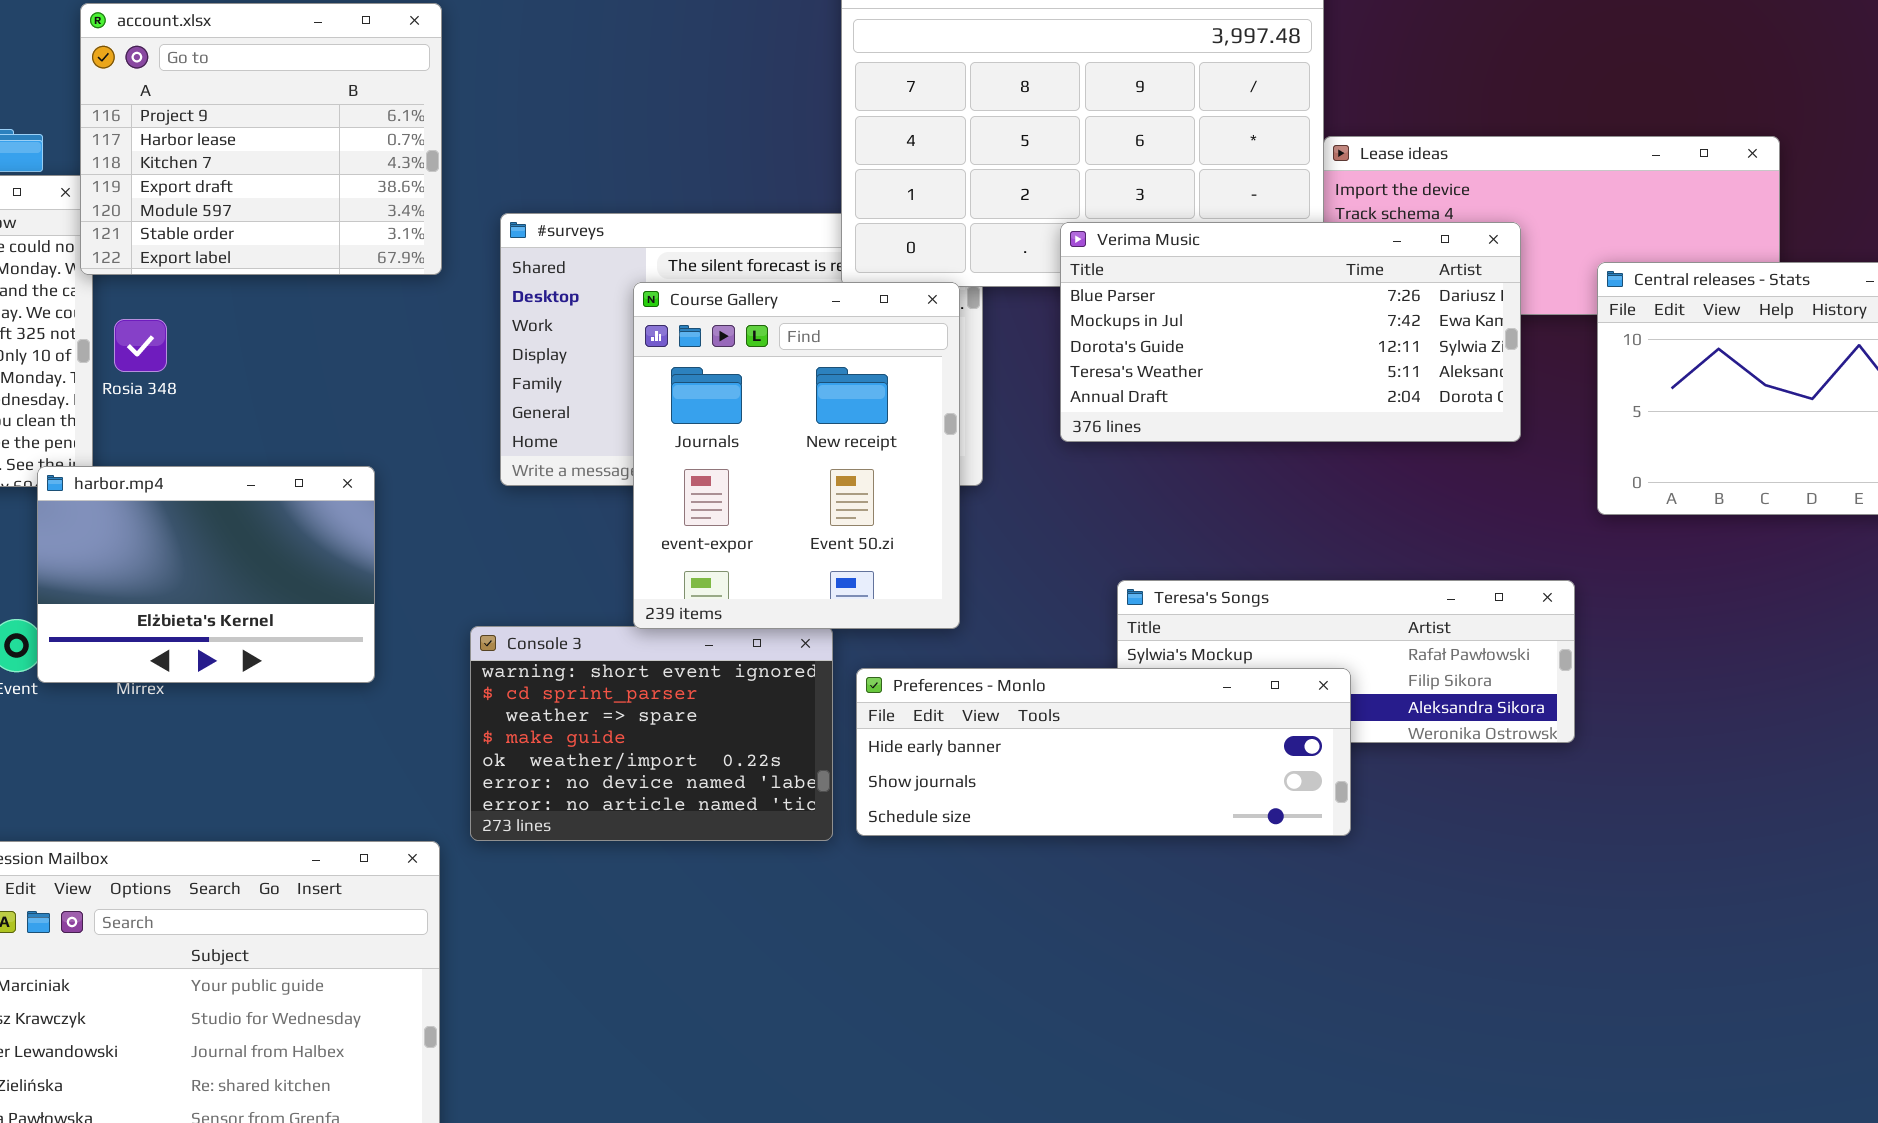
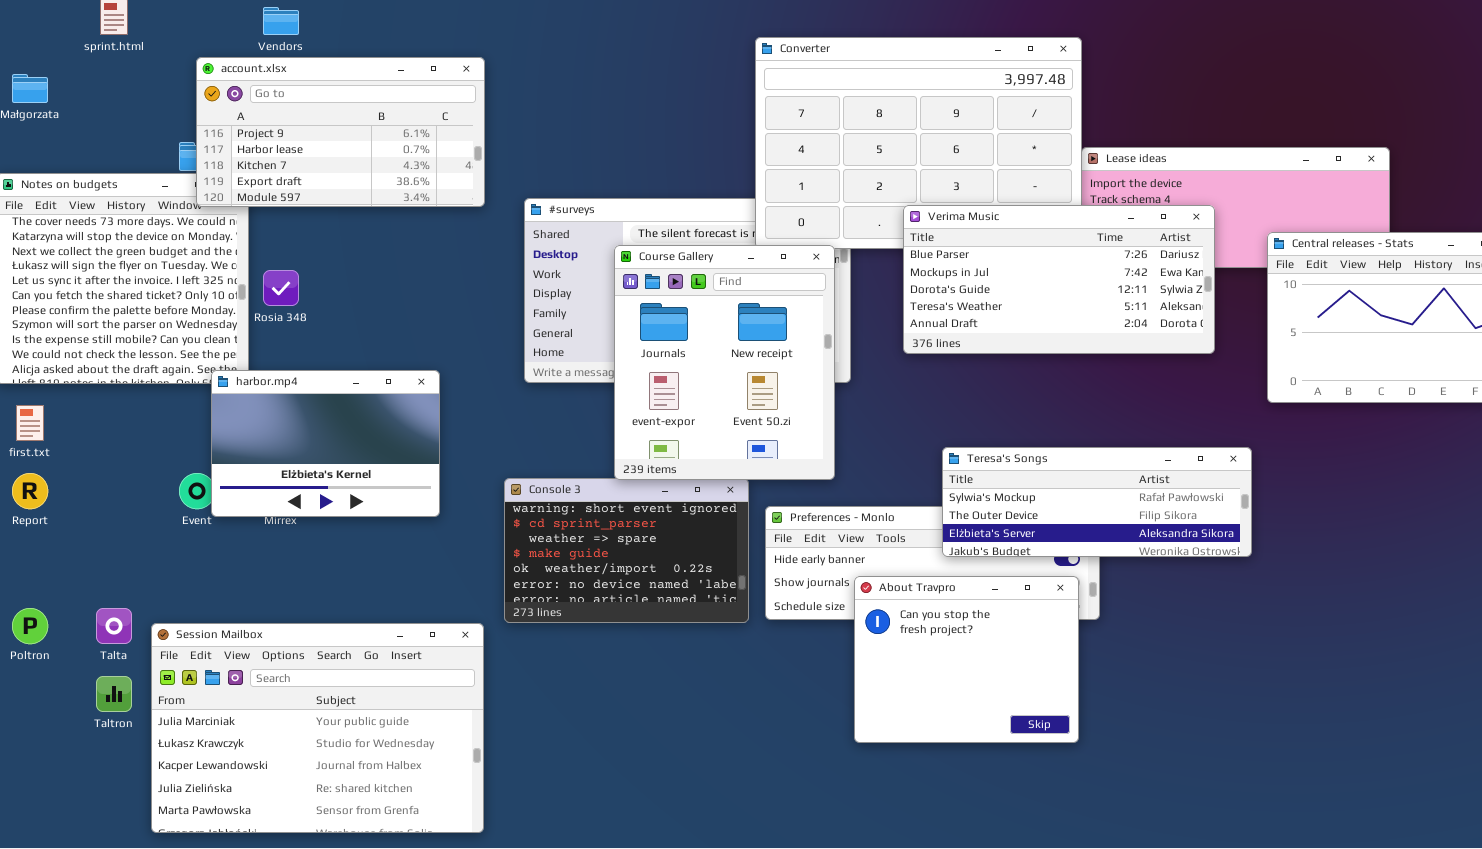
account.xlsx: [80,3,442,275] -> [196,57,485,207], resized
Teresa's Songs: [1117,580,1575,743] -> [942,447,1252,557], raised
About Travpro: none -> [854,576,1079,743], opened

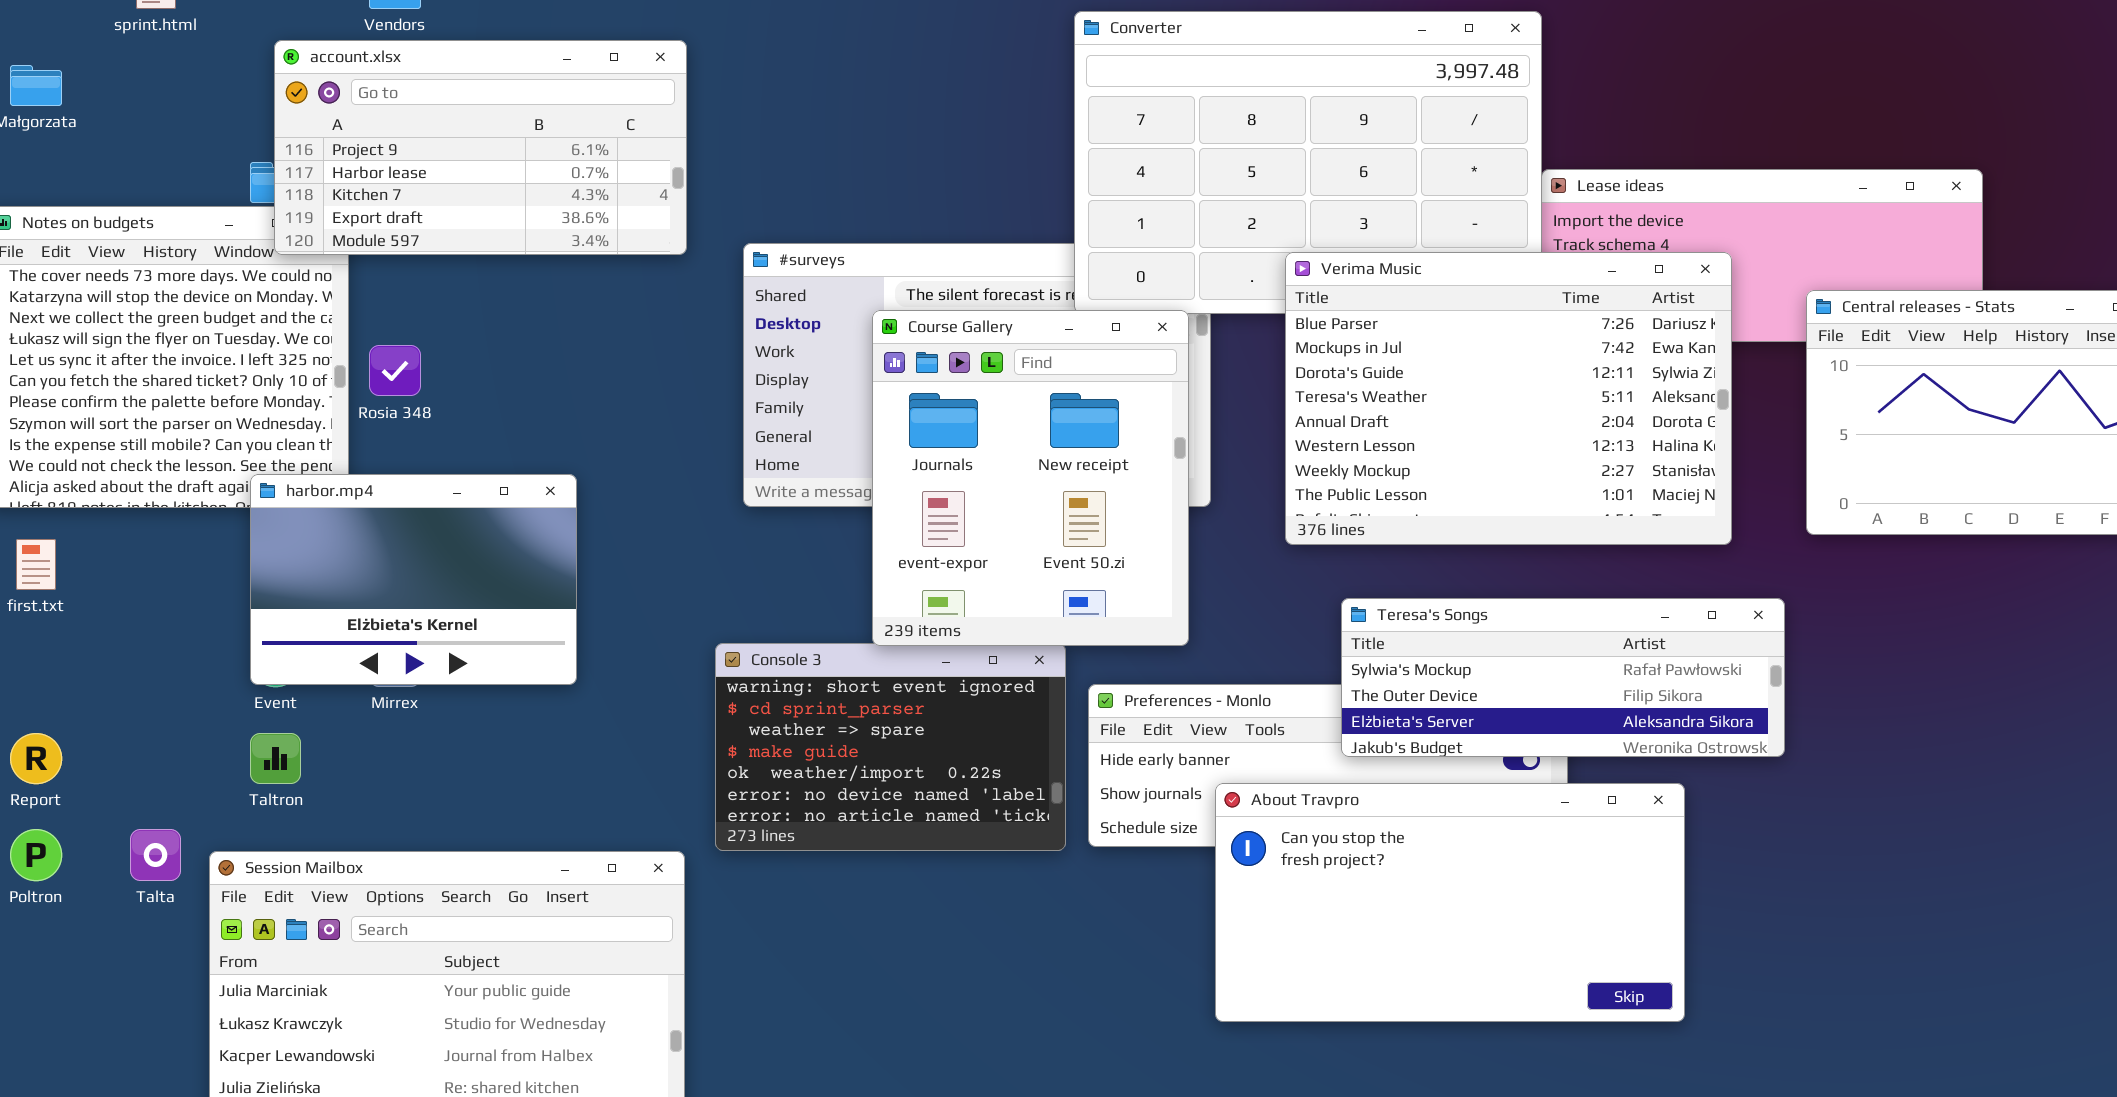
Verima Music: [903,205,1215,354] -> [1285,252,1732,545], resized
harbor.mp4: [211,370,440,517] -> [250,474,577,685], moved
Report: [12,473,48,509] -> [10,733,62,784], moved
About Travpro: [854,576,1079,743] -> [1215,783,1685,1022], resized
Taltron: [96,676,132,712] -> [250,733,301,784], moved

